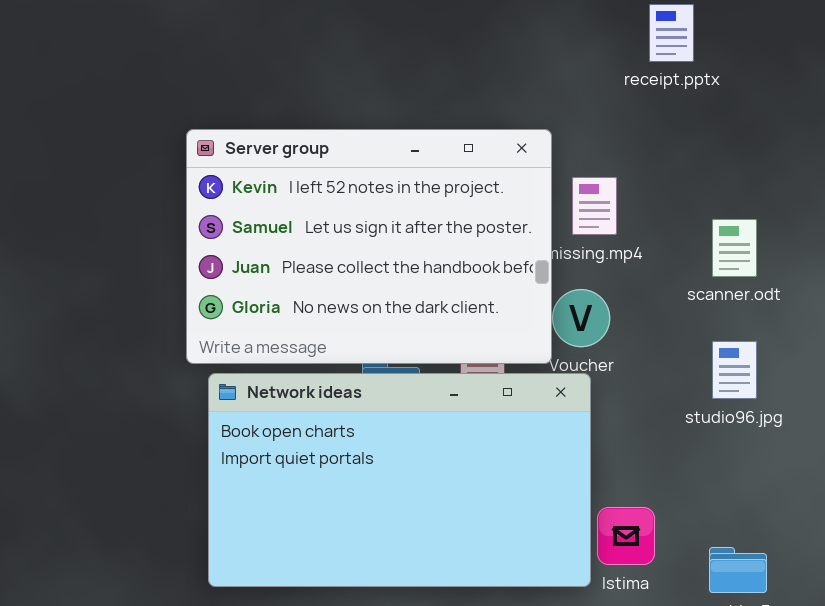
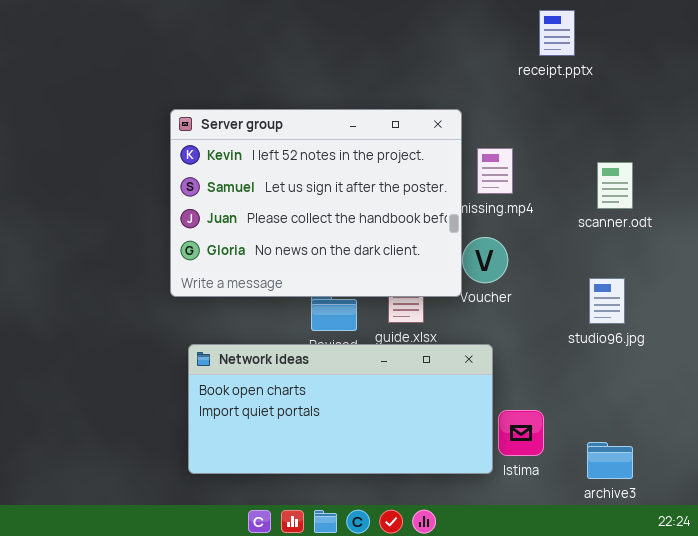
scanner.odt: [712,219,757,277] -> [597,162,633,209], moved
Network ideas: [208,373,591,587] -> [188,344,493,474], resized

